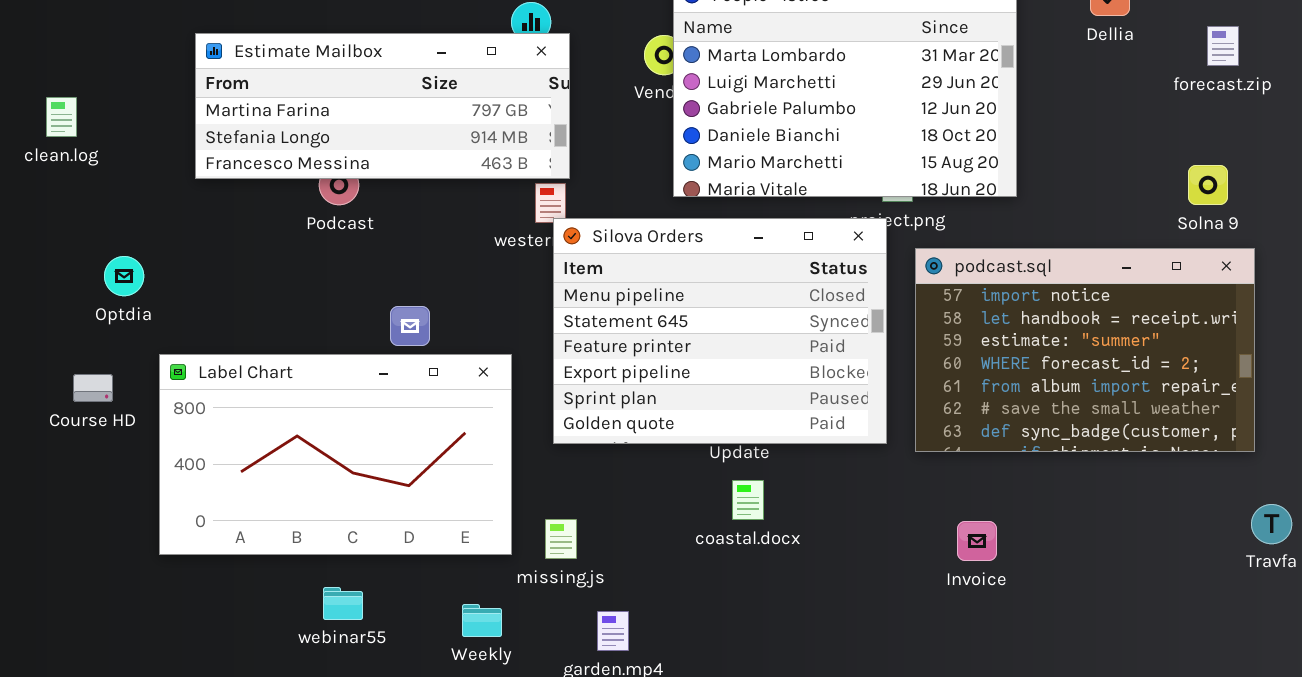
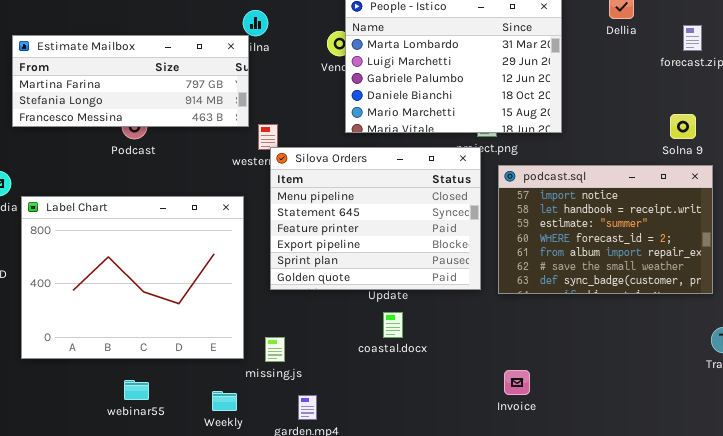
Estimate Mailbox: [195,33,570,179] -> [12,35,249,127], moved
Label Chart: [159,354,512,555] -> [21,196,244,359], resized
Invoice: [957,521,997,561] -> [504,370,530,395], moved

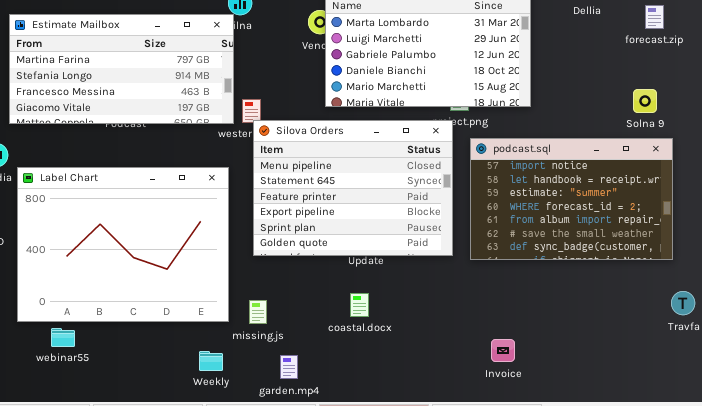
Estimate Mailbox: [12,35,249,127] -> [9,14,234,124], resized
coastal.docx: [383,312,403,338] -> [350,293,369,317], moved
Invoice: [504,370,530,395] -> [491,339,515,362], moved
webinar55: [124,380,149,400] -> [51,328,75,347], moved

